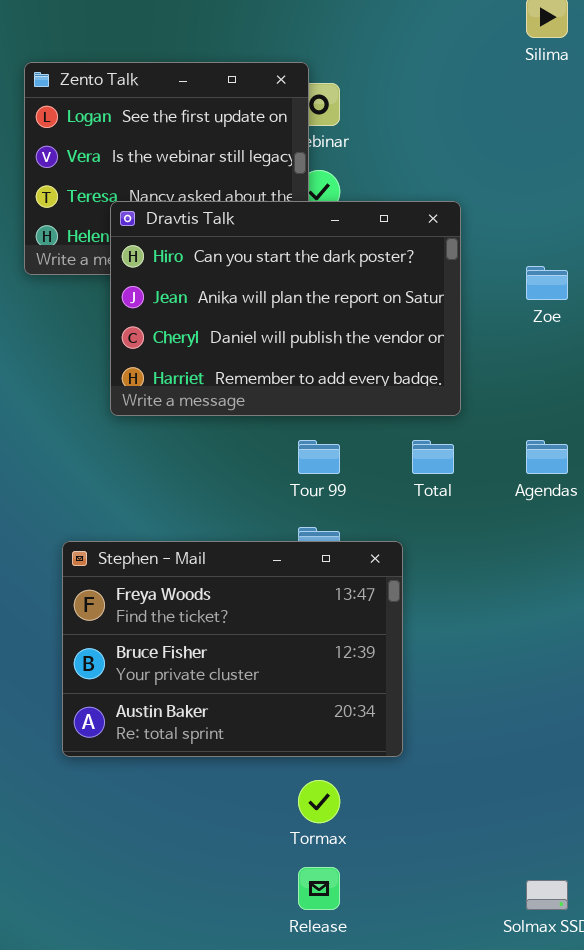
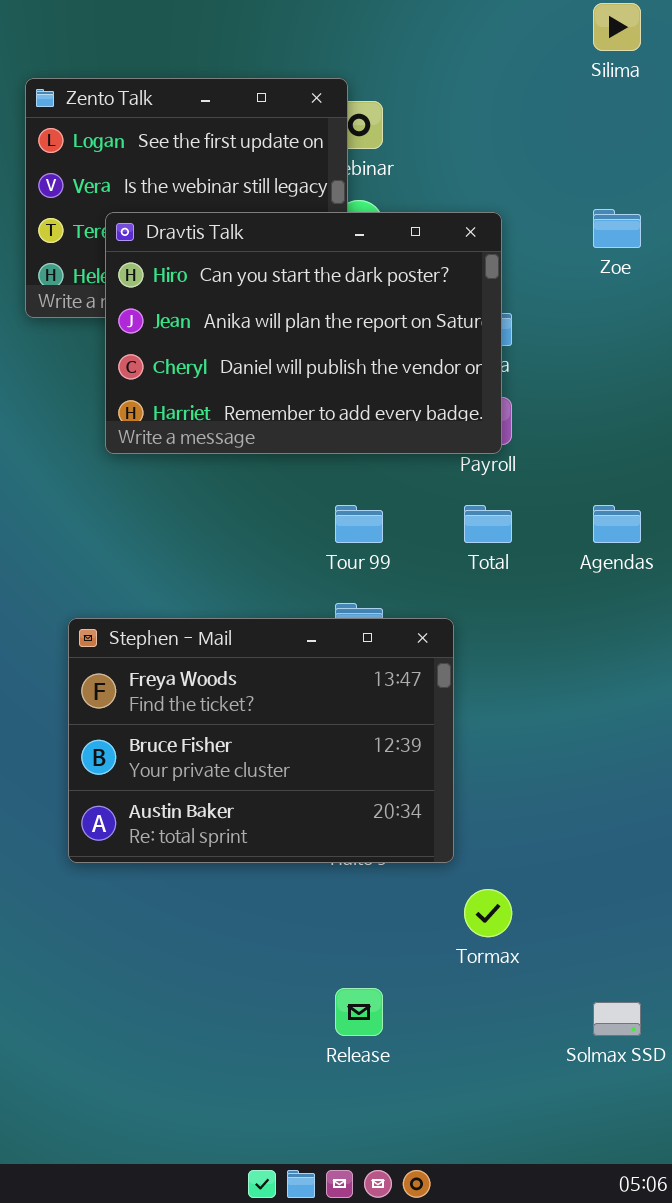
Dravtis Talk: [110,201,461,416] -> [105,212,502,454], moved
Zoe: [526,266,568,300] -> [593,209,641,248], moved
Tormax: [298,780,340,823] -> [464,889,512,937], moved

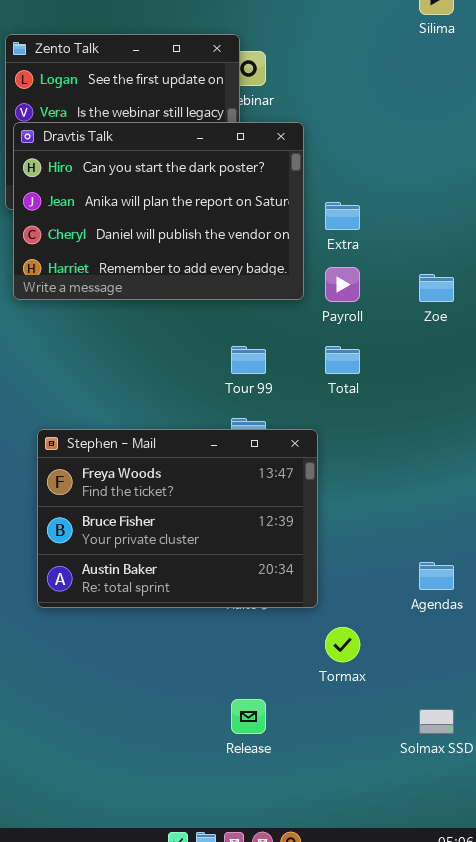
Zoe: [593,209,641,248] -> [419,274,454,302], moved
Dravtis Talk: [105,212,502,454] -> [13,122,304,300], moved
Agendas: [593,505,641,543] -> [419,562,454,590], moved

